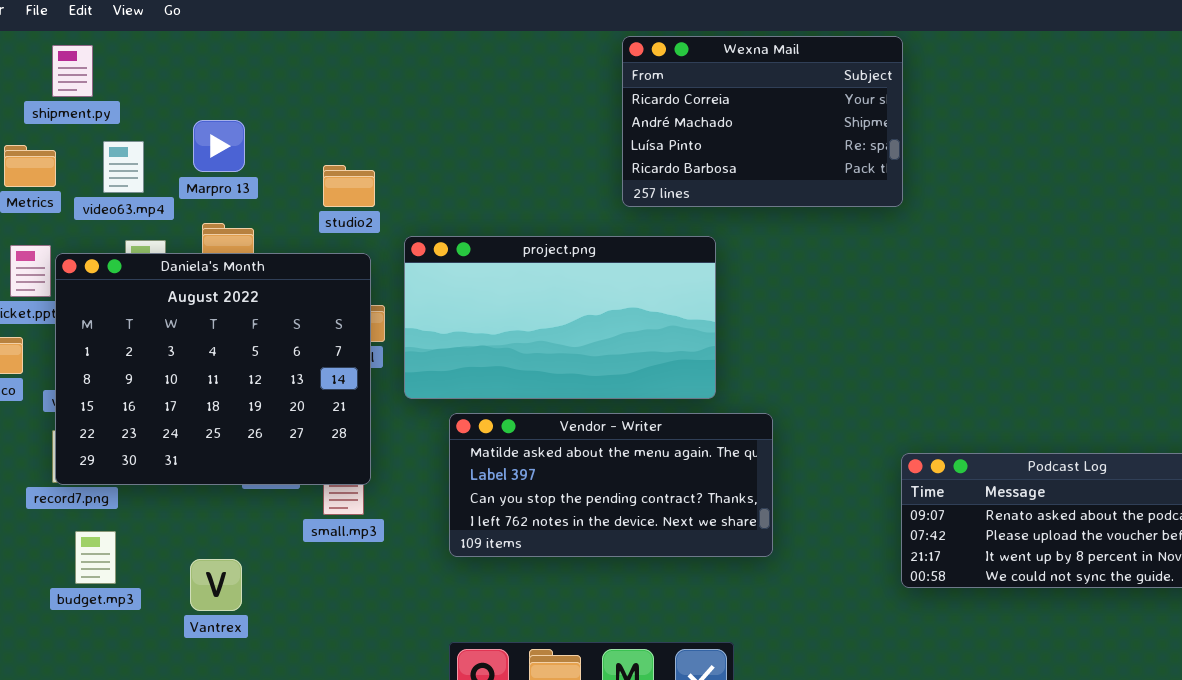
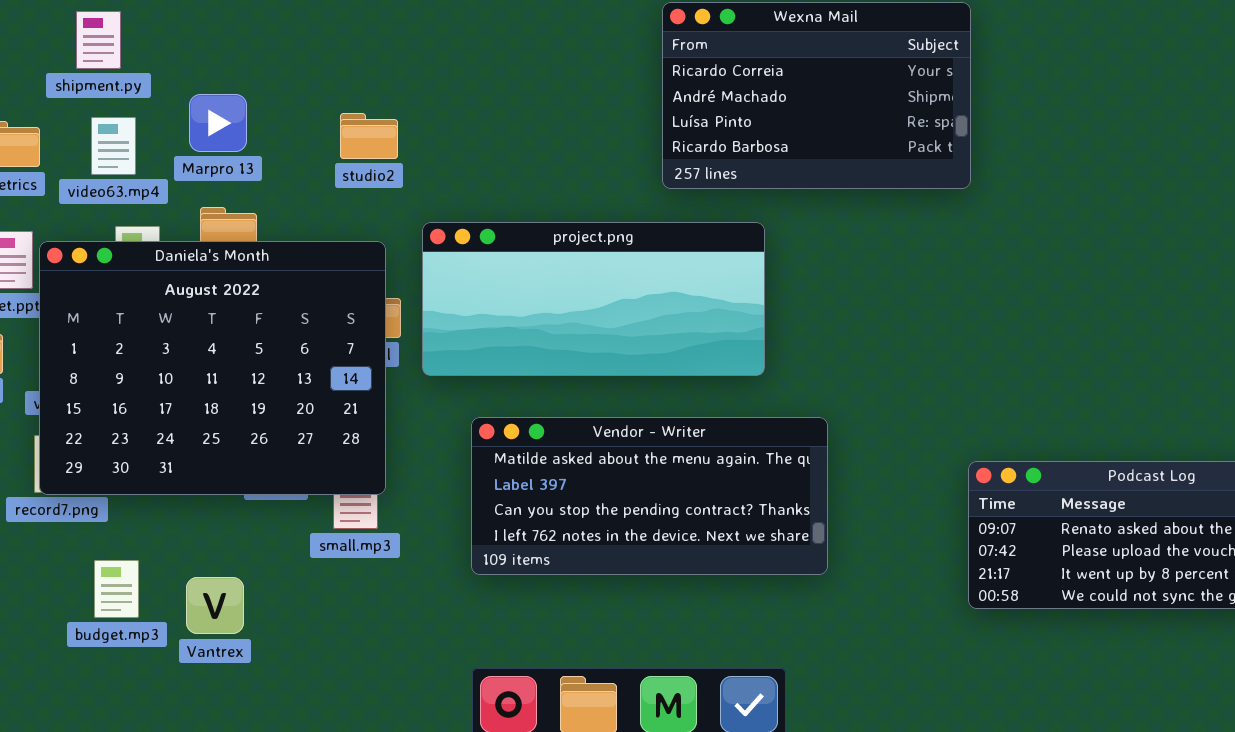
shipment.py: [52,45,93,97] -> [76,11,121,69], moved
studio2: [323,165,375,207] -> [340,113,398,159], moved
project.png: [404,236,716,399] -> [422,222,765,376], resized
budget.mp3: [75,531,116,584] -> [94,560,139,618], moved

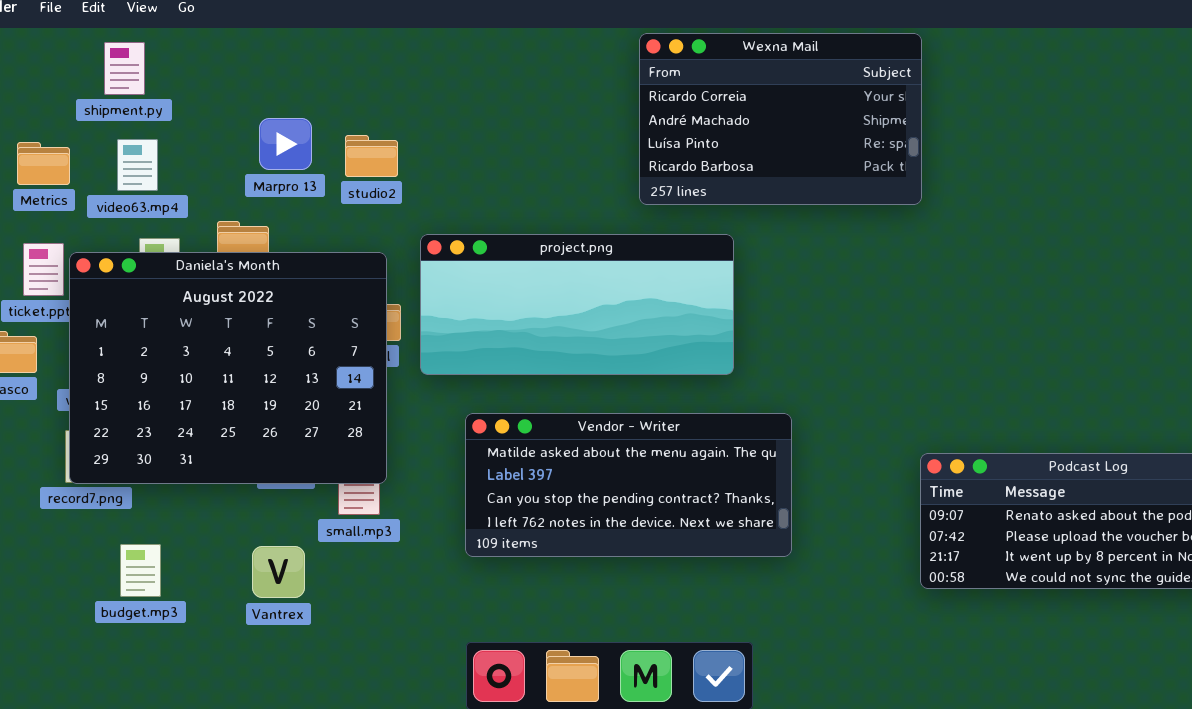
Marpro 13: [189,94,247,152] -> [259,118,312,170], moved
Vantrex: [186,577,244,634] -> [252,546,305,598], moved

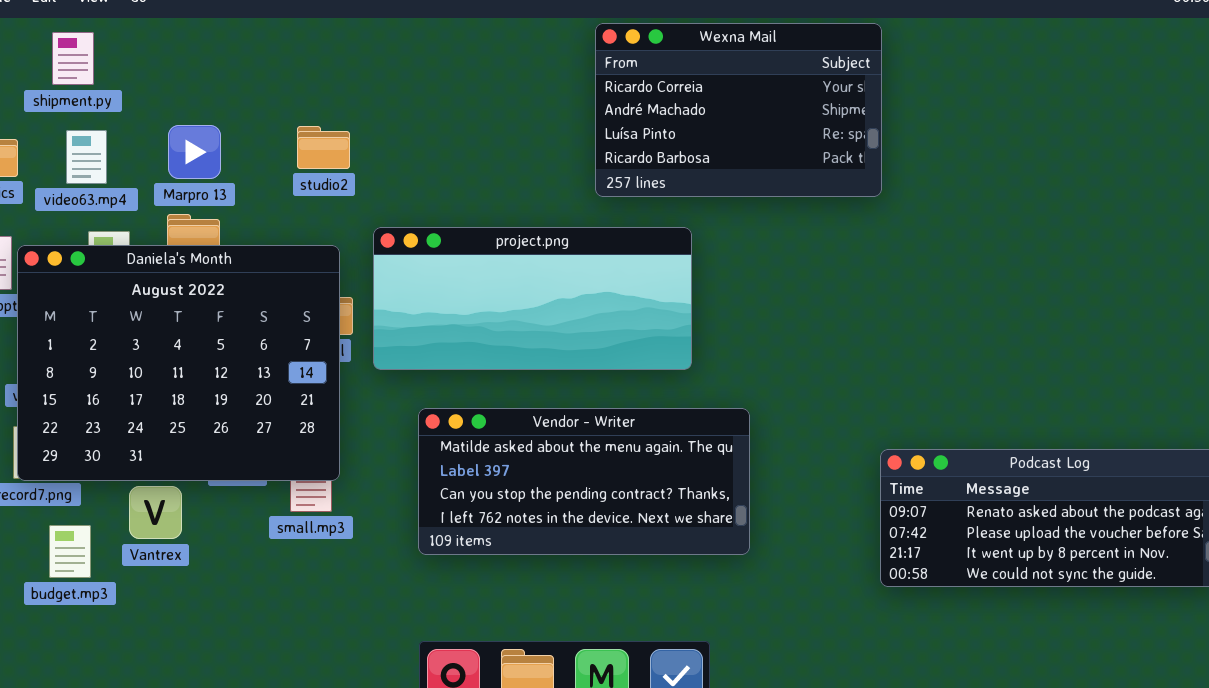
Marpro 13: [259,118,312,170] -> [168,125,221,179], moved
budget.mp3: [120,544,161,597] -> [49,525,91,578], moved
Vantrex: [252,546,305,598] -> [129,486,182,539], moved

